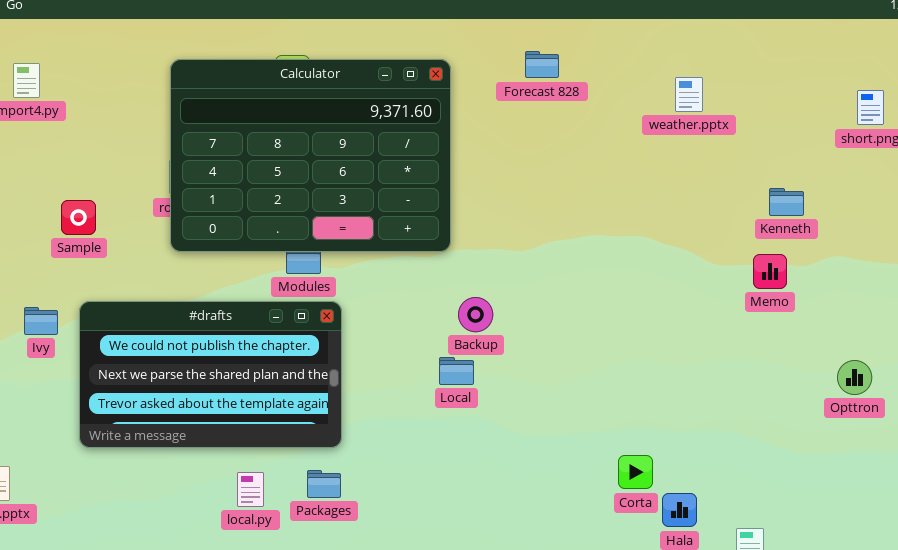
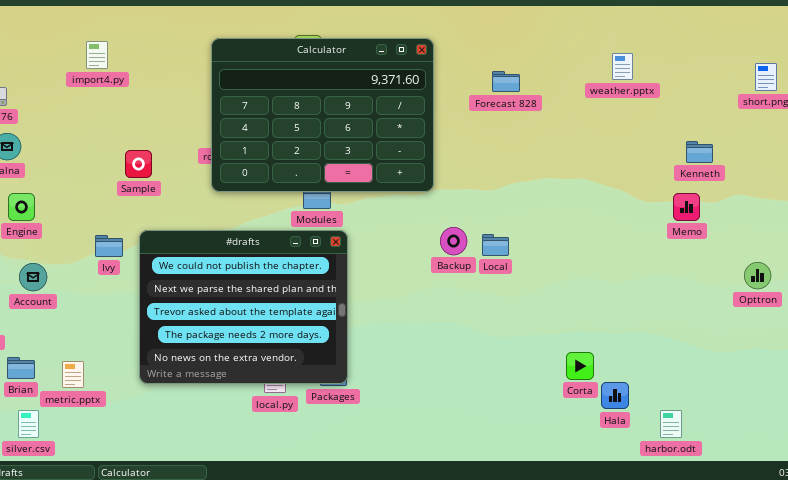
Forecast 828: [525,51,559,78] -> [492,71,520,92], moved
#drafts: [79,301,342,448] -> [139,230,348,384], resized
Local: [439,357,474,385] -> [482,234,509,256], moved
Opttron: [837,360,872,395] -> [744,262,771,289], moved

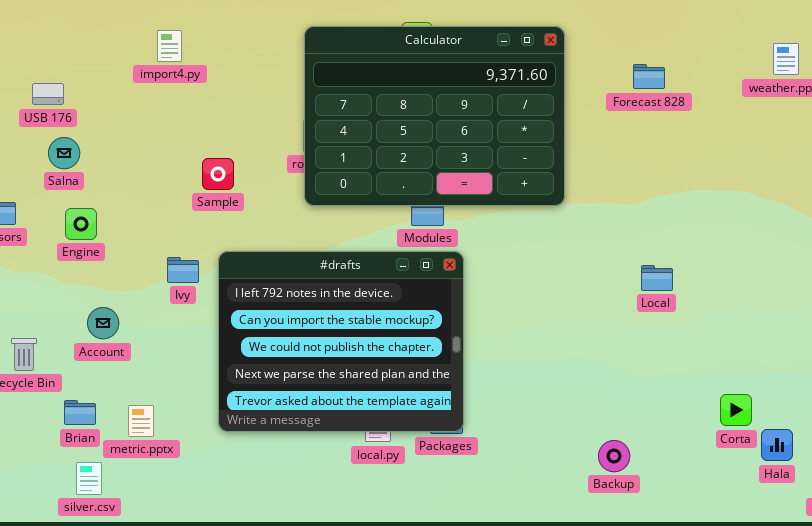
Backup: [440,227,467,255] -> [598,440,630,472], moved
#drafts: [139,230,348,384] -> [218,251,464,432], scrolled up 2 rows
Local: [482,234,509,256] -> [641,265,673,291], moved
Account: [19,263,47,291] -> [87,307,119,339], moved

